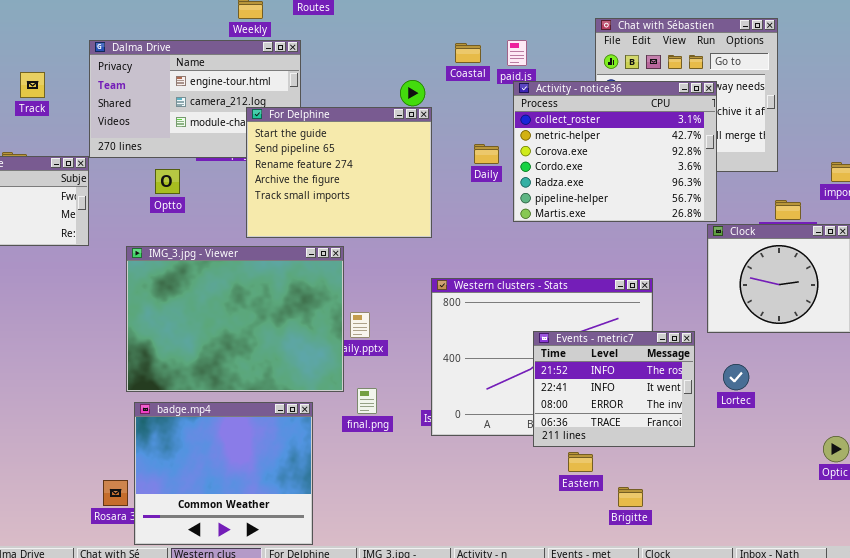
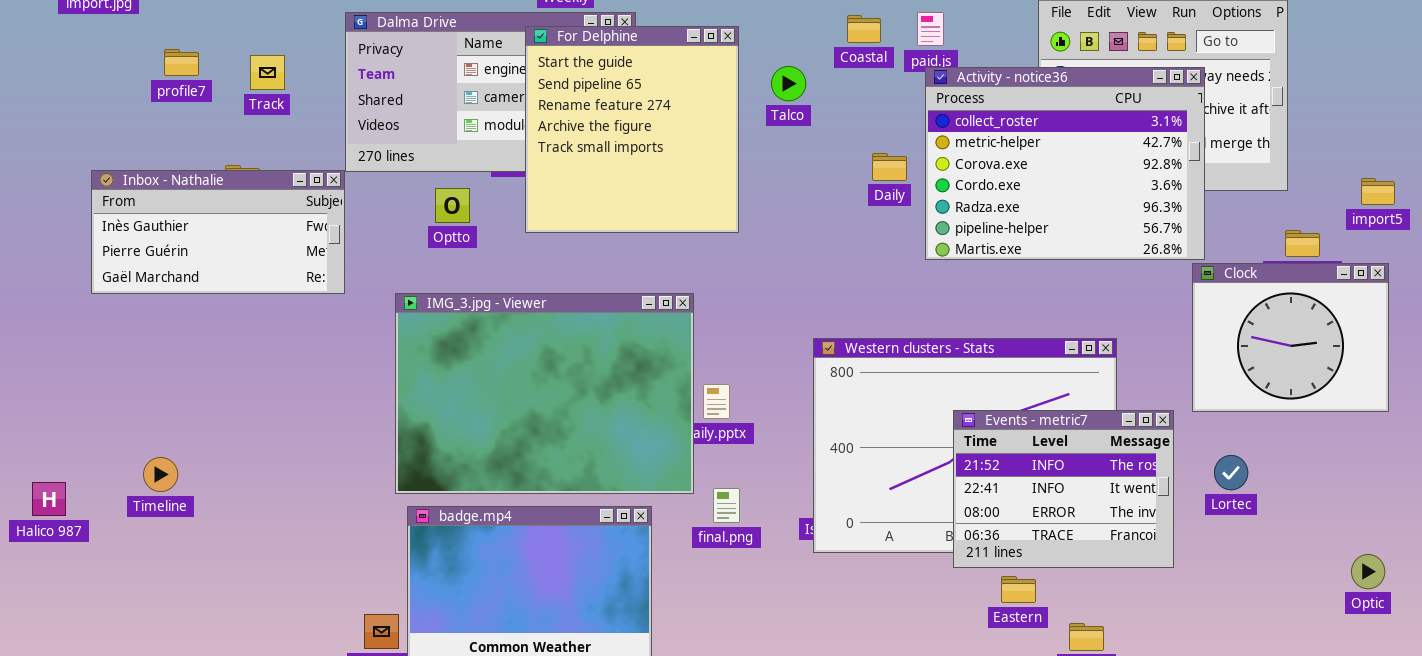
For Delphine: [246,107,432,238] -> [525,26,739,233], moved, resized

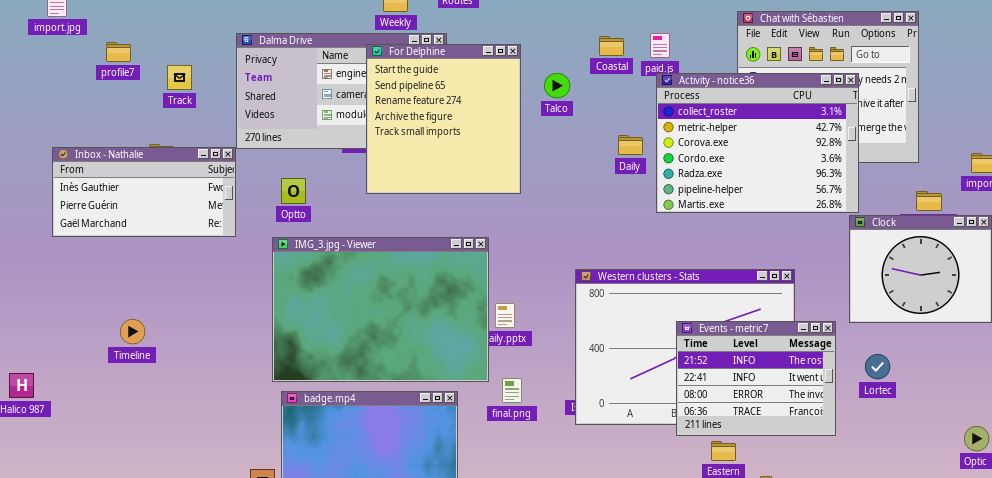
profile7: [164,49,199,76] -> [106,42,131,62], moved
Optto: [435,188,470,223] -> [281,178,306,204], moved
Timeline: [143,457,178,492] -> [120,319,145,344], moved

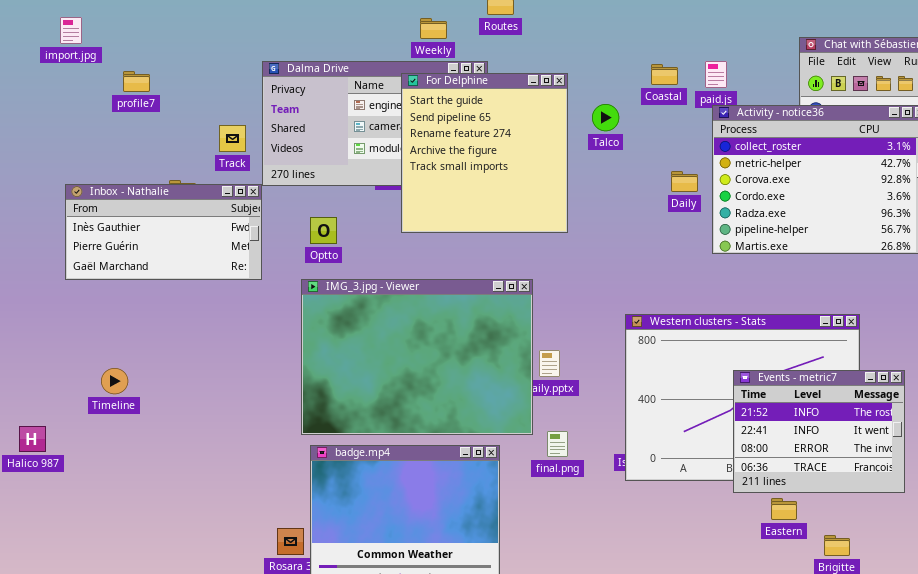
Track: [167,65,192,90] -> [219,125,246,152], moved
Timeline: [120,319,145,344] -> [101,368,128,394], moved

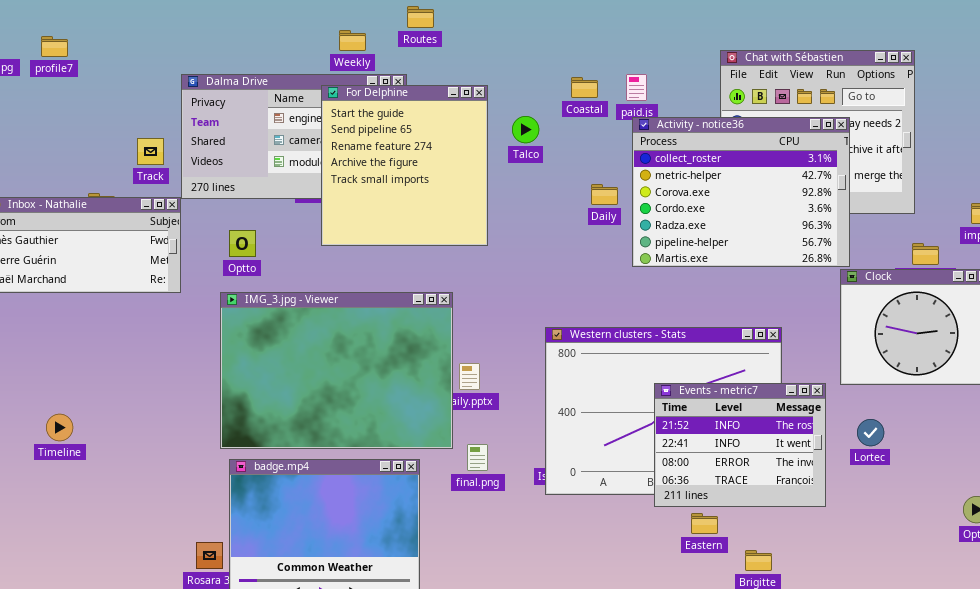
profile7: [123,71,150,92] -> [41,36,68,57], moved
Timeline: [101,368,128,394] -> [46,414,73,441], moved

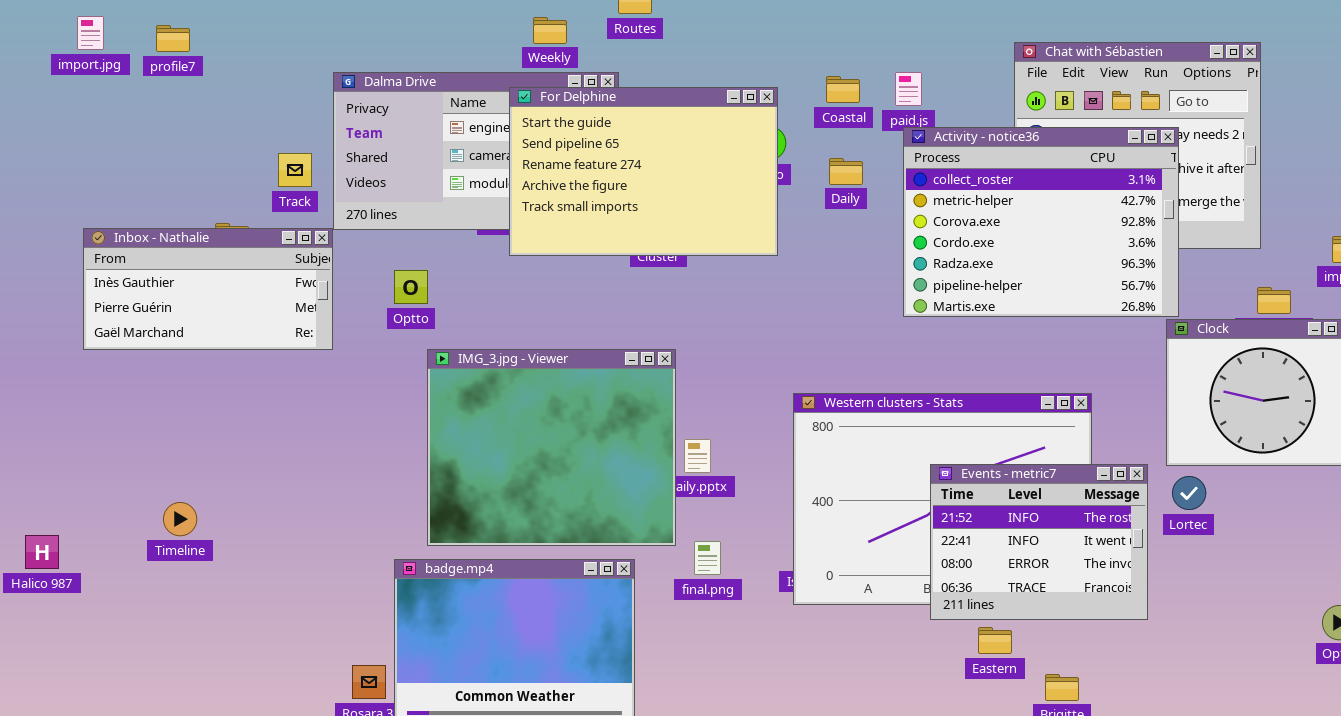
For Delphine: [321,85,488,246] -> [509,87,778,256], resized
Daily: [591,184,618,205] -> [829,158,863,185], moved
IMG_3.jpg - Viewer: [220,292,453,449] -> [427,349,676,546], resized
Lortec: [857,419,884,446] -> [1172,476,1206,510], moved

